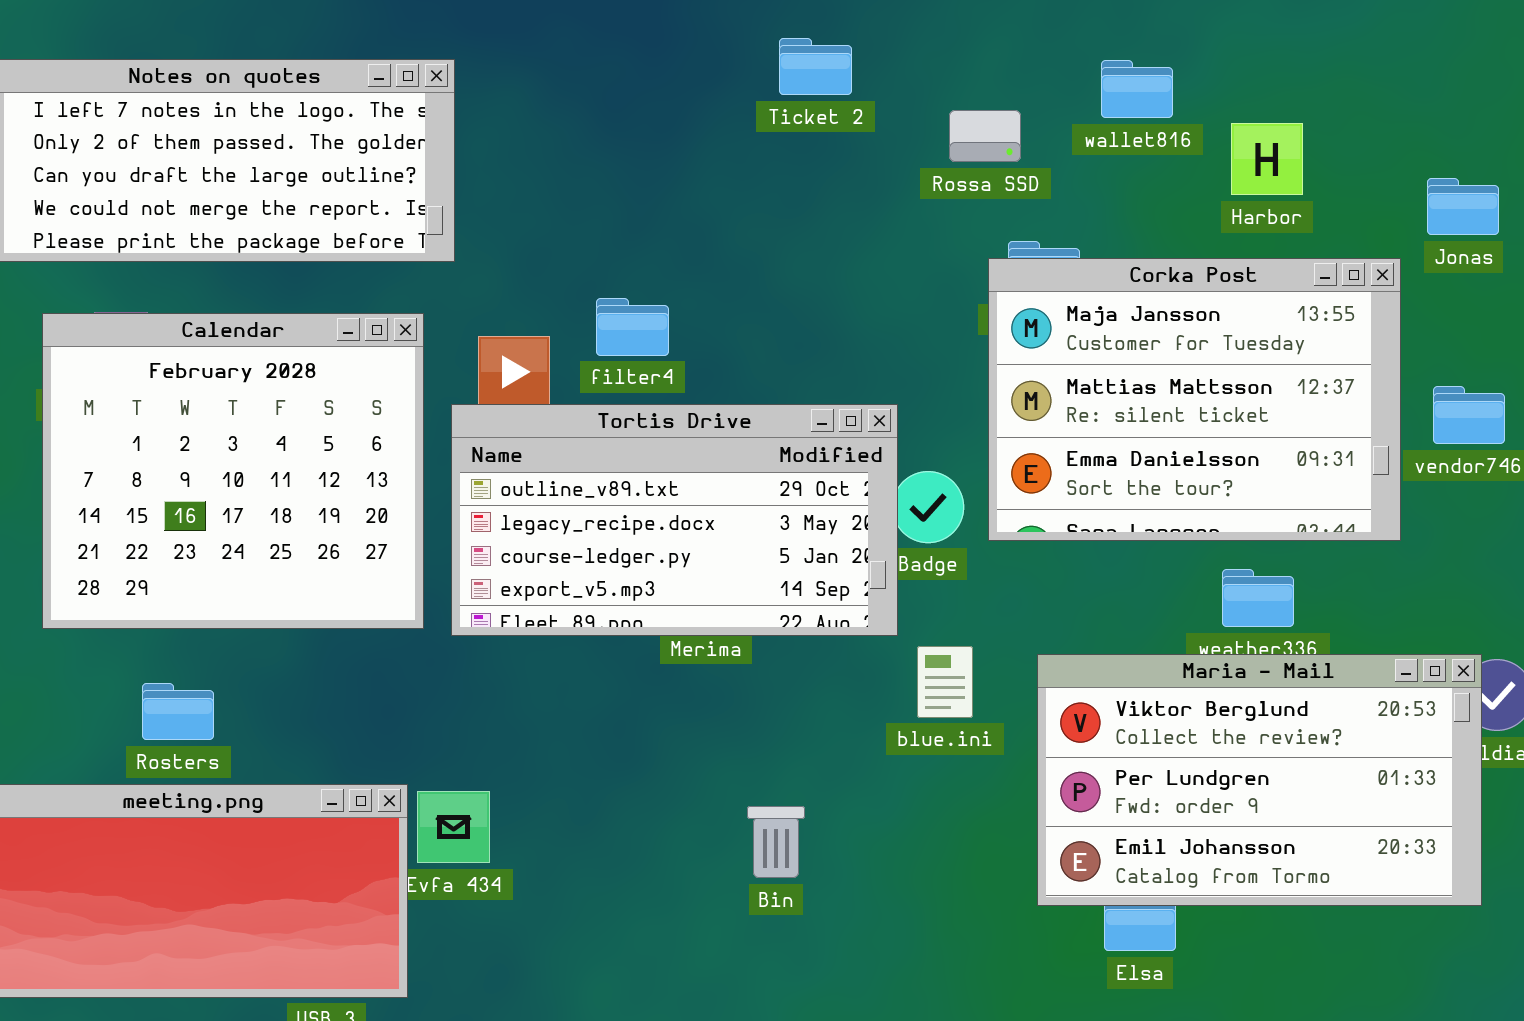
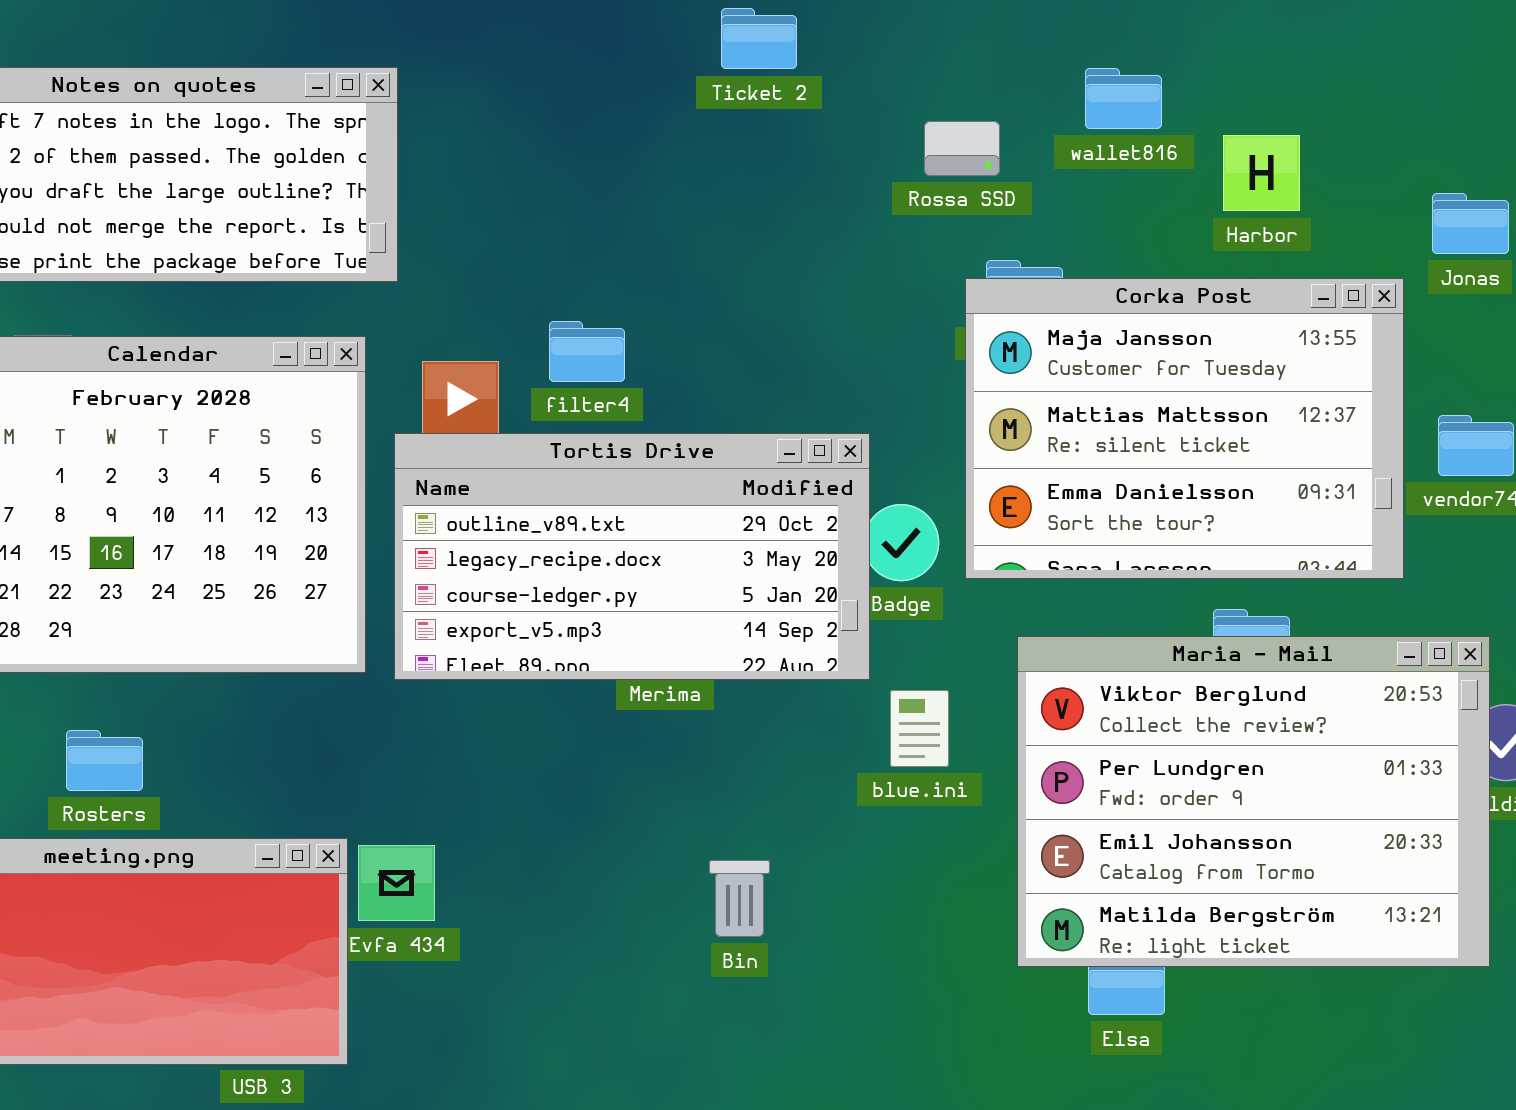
Ticket 2: [779,38,852,95] -> [721,8,797,69], moved
Maria - Mail: [1037,654,1482,906] -> [1017,636,1490,967], resized

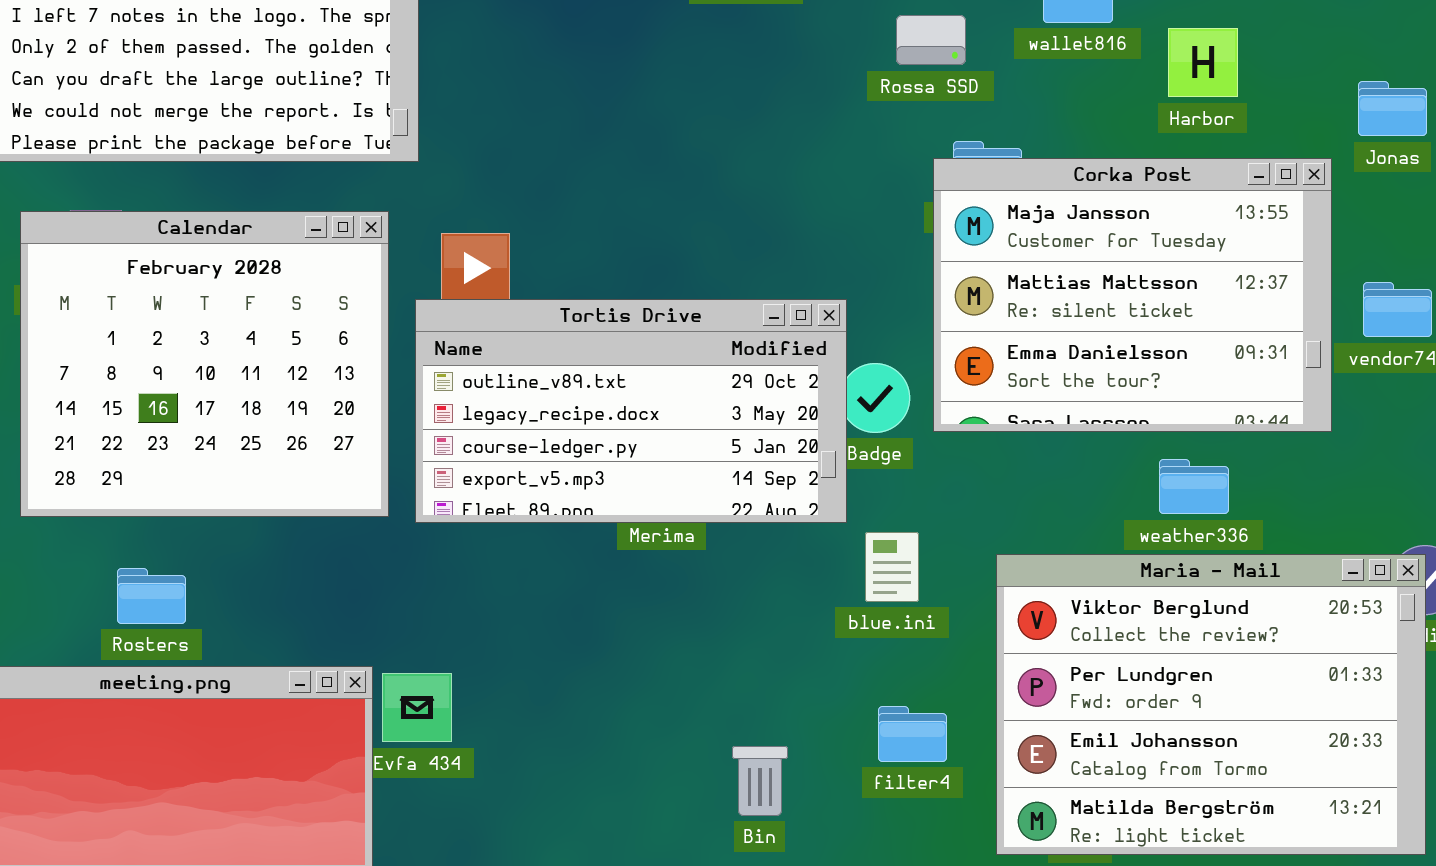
filter4: [549,321,625,382] -> [878,706,947,762], moved
Maria - Mail: [1017,636,1490,967] -> [996,554,1426,855], moved
Bin: [709,860,770,937] -> [732,746,788,816], moved

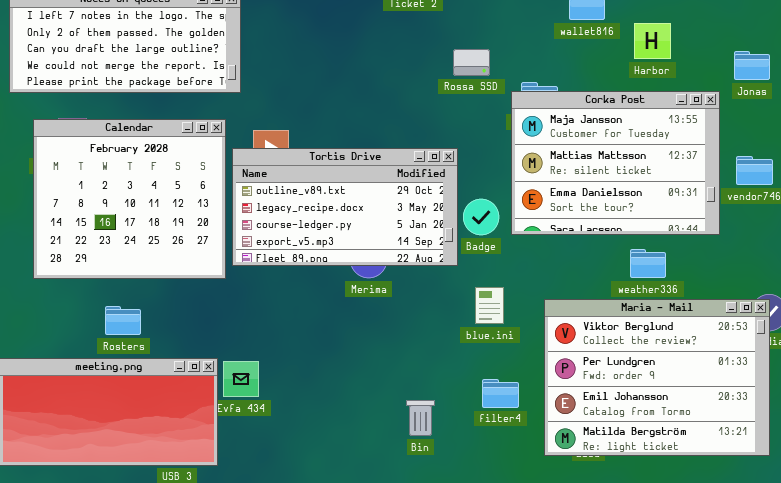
Rossa SSD: [896,15,966,65] -> [453,49,490,76], moved
Tortis Drive: [415,299,847,523] -> [232,148,458,266], moved
Rosters: [117,568,186,624] -> [105,306,141,335], moved

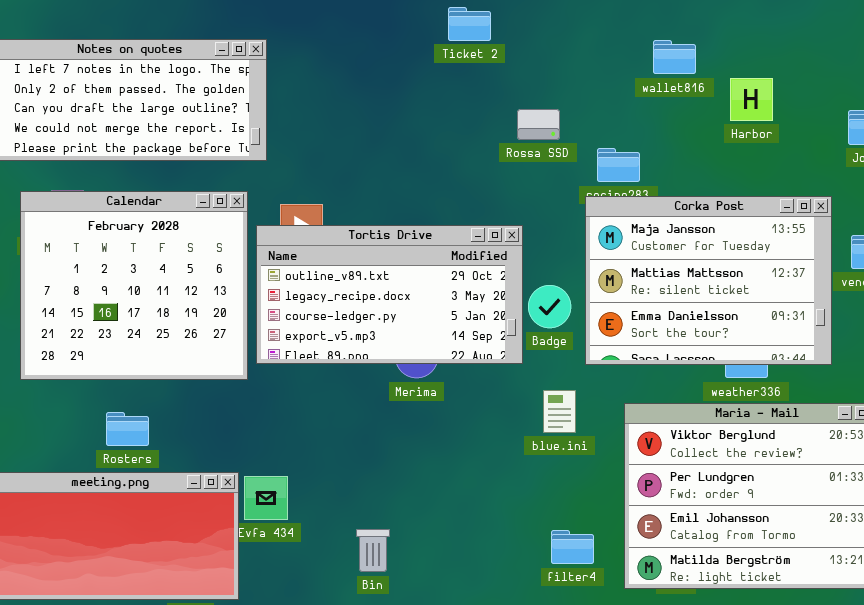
Corka Post: [511,91,720,235] -> [585,196,832,365], moved
filter4: [482,379,519,408] -> [551,530,594,564], moved
Bin: [406,400,435,436] -> [356,529,390,572], moved

